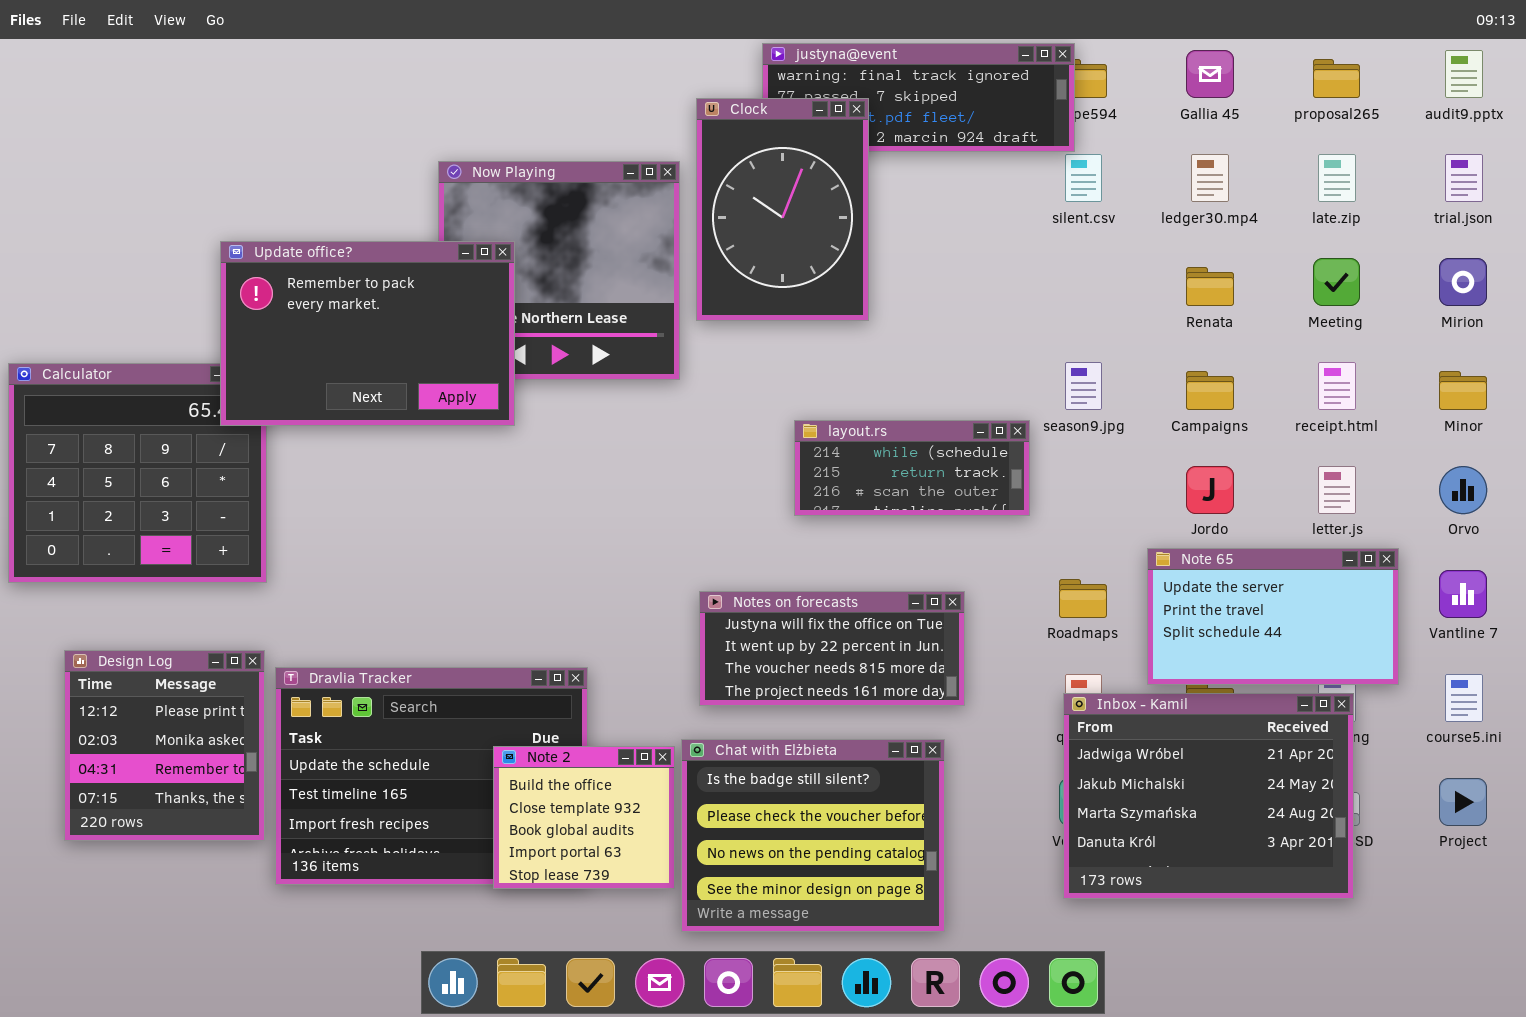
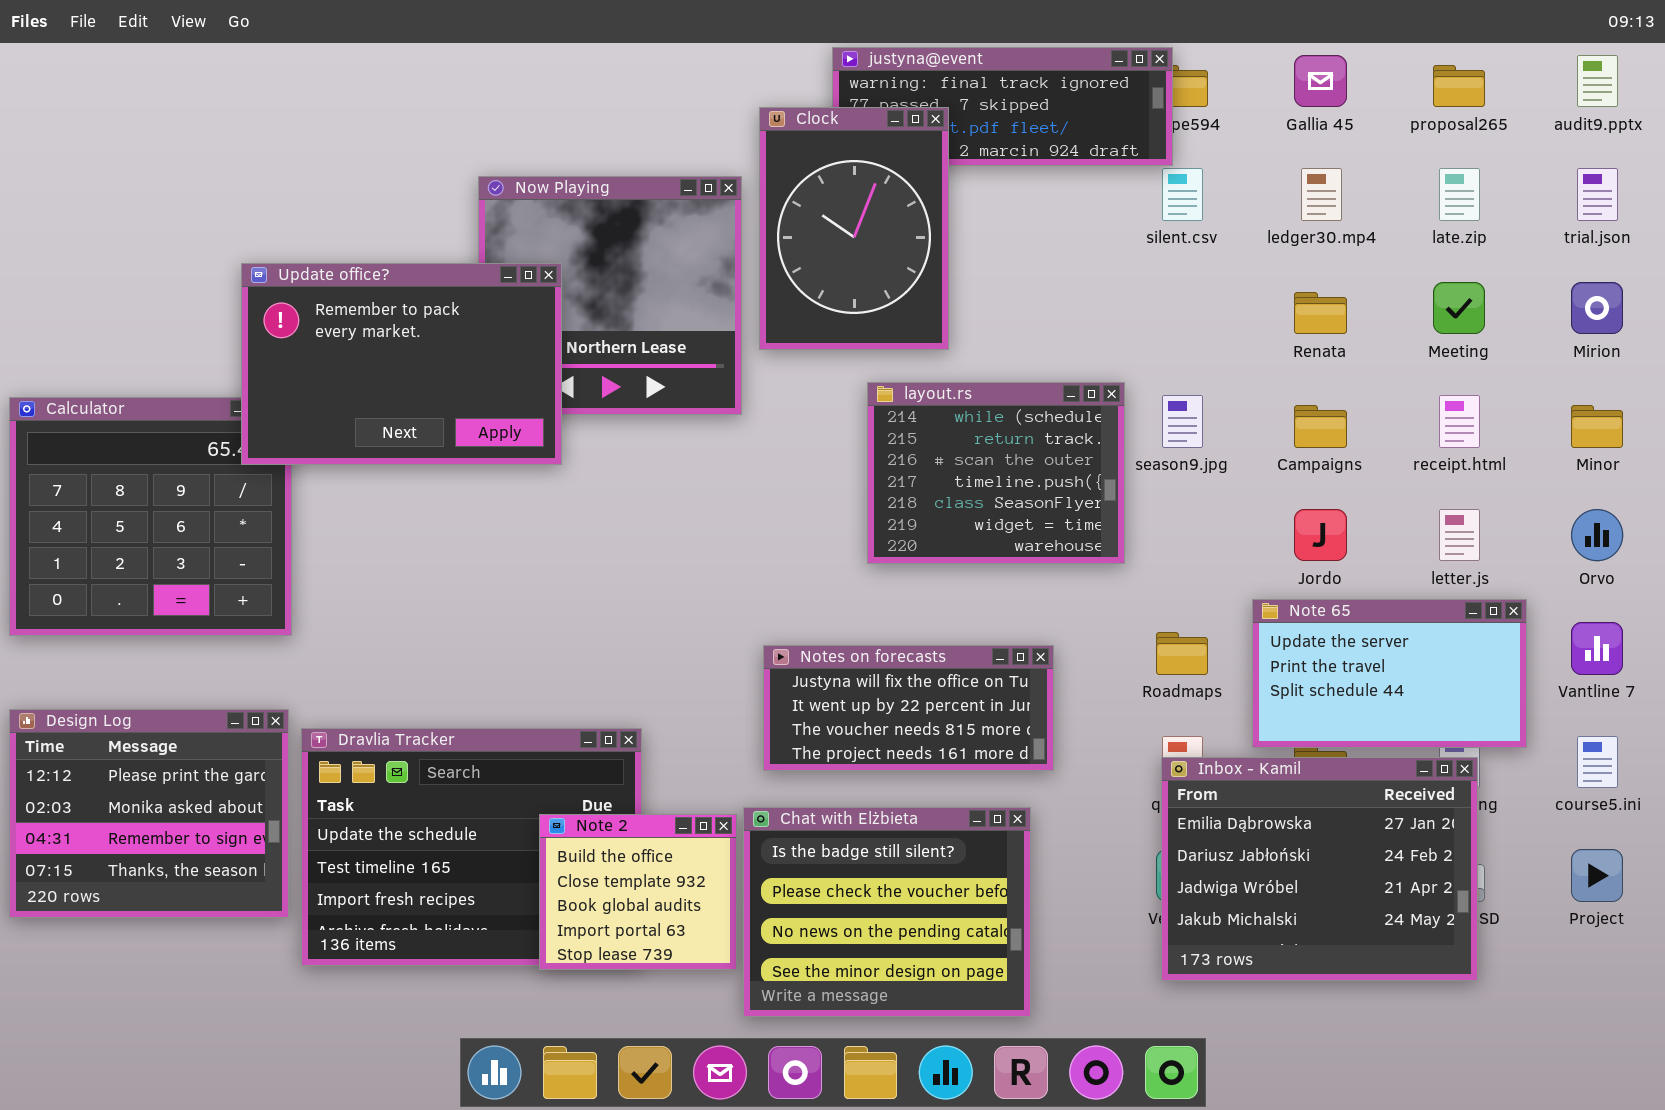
layout.rs: [794,420,1030,516] -> [867,382,1125,564], resized
Design Log: [64,650,265,841] -> [9,709,289,918], resized
Inbox - Kamil: [1063,693,1354,899] -> [1161,757,1478,981], scrolled up 2 rows

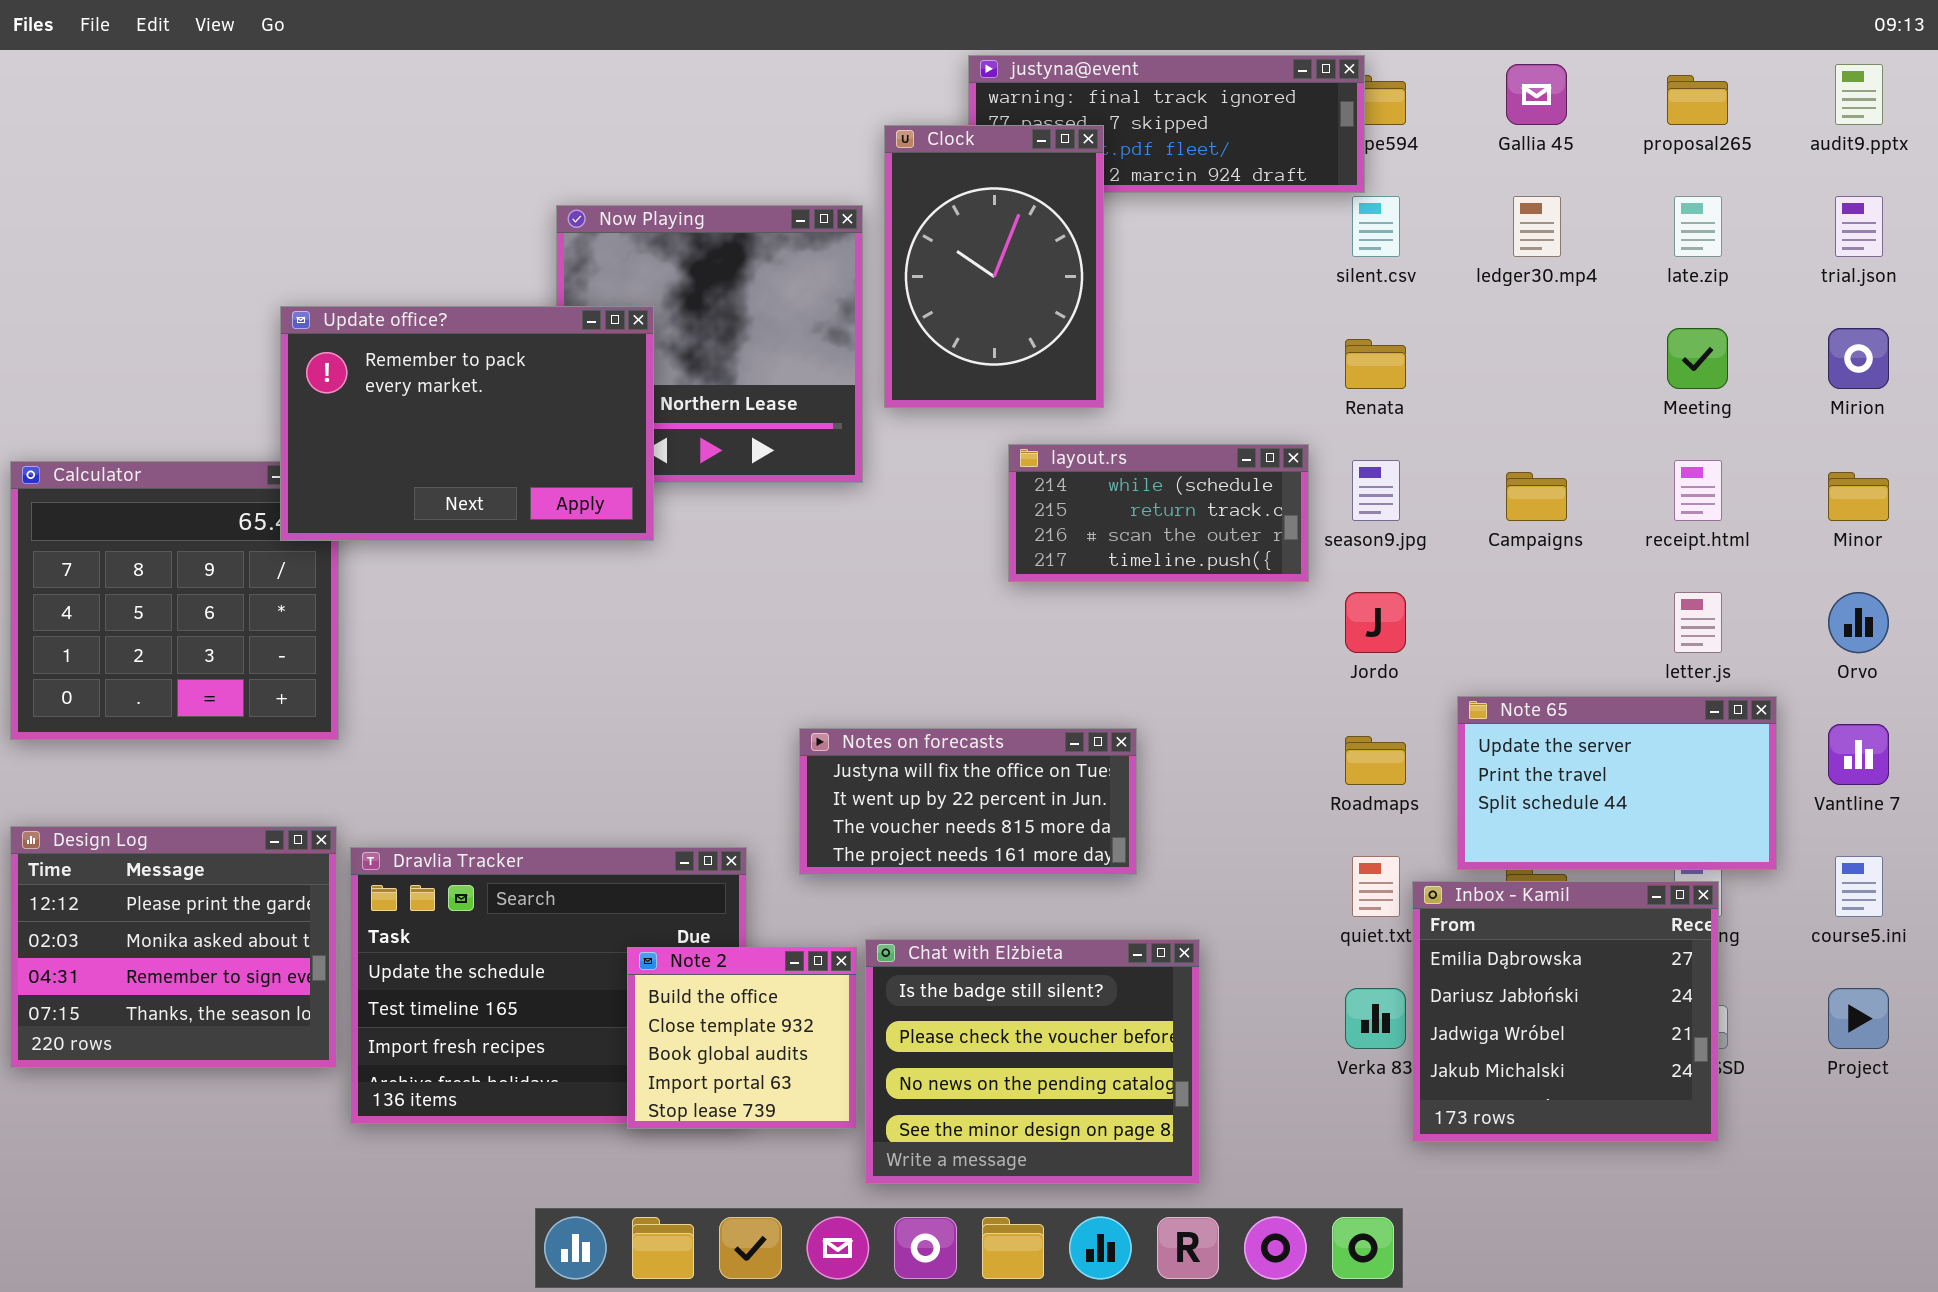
Renata: [1294,292,1347,334] -> [1345,339,1406,389], moved
layout.rs: [867,382,1125,564] -> [1008,444,1309,582], resized
Jordo: [1294,509,1347,561] -> [1345,592,1406,653], moved
Notes on forecasts: [763,645,1054,771] -> [799,728,1137,875], moved
Inbox - Kamil: [1161,757,1478,981] -> [1412,881,1719,1142], resized

